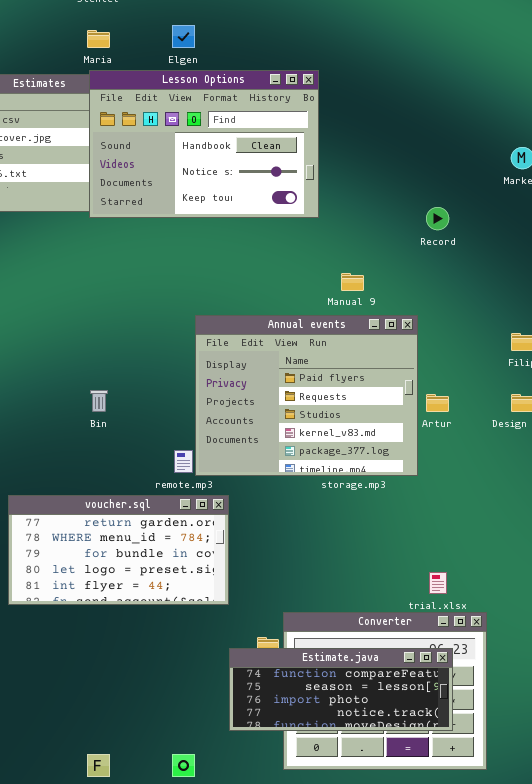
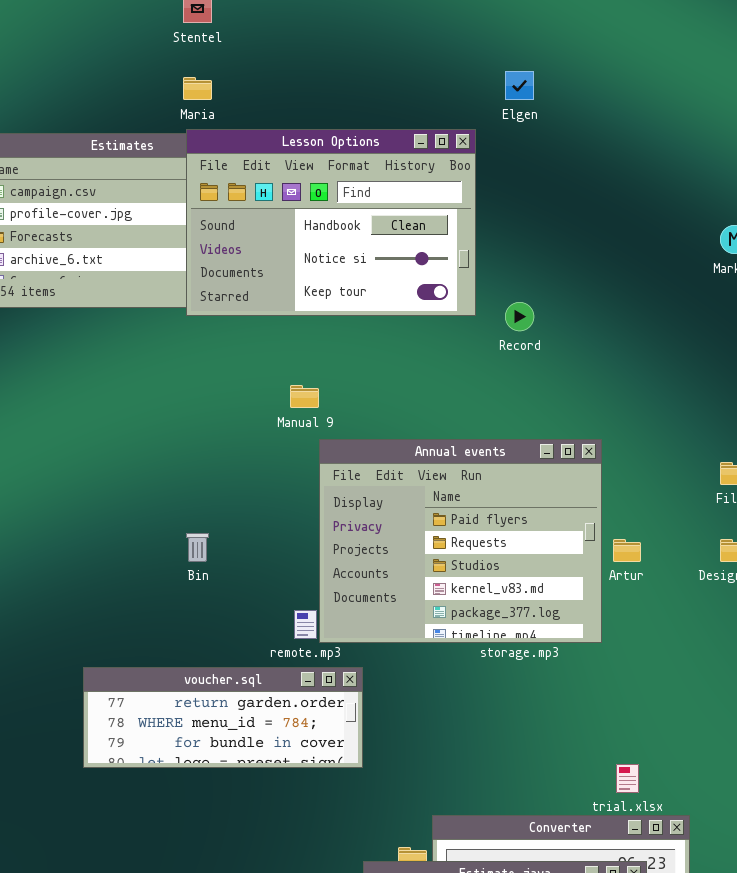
Elgen: [172,25,195,48] -> [505,71,534,100], moved
Record: [426,207,449,230] -> [505,302,534,331], moved
Manual 9: [341,273,364,291] -> [290,385,319,408], moved
voucher.sql: [8,495,229,605] -> [83,667,363,768], resized

